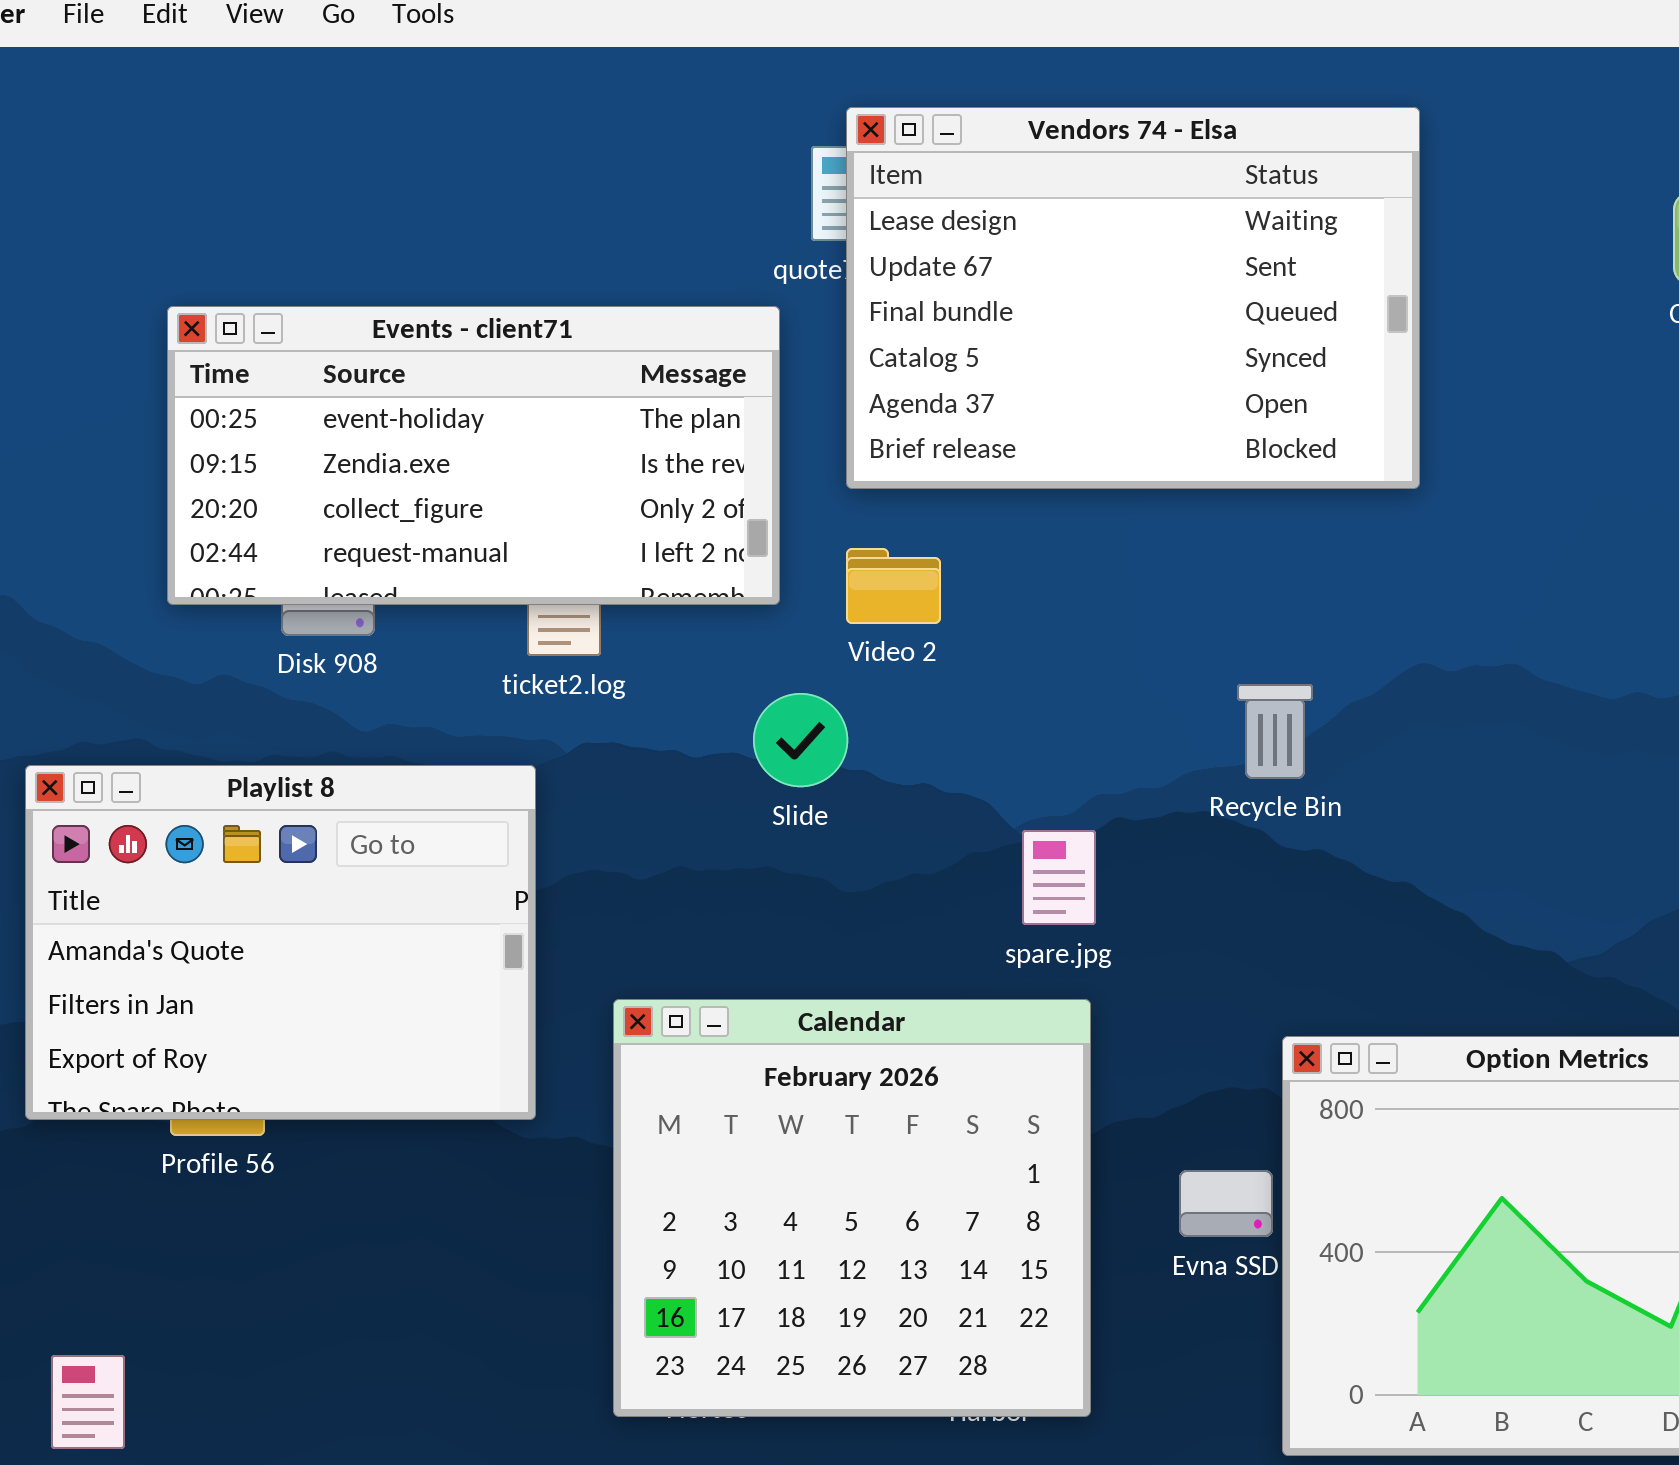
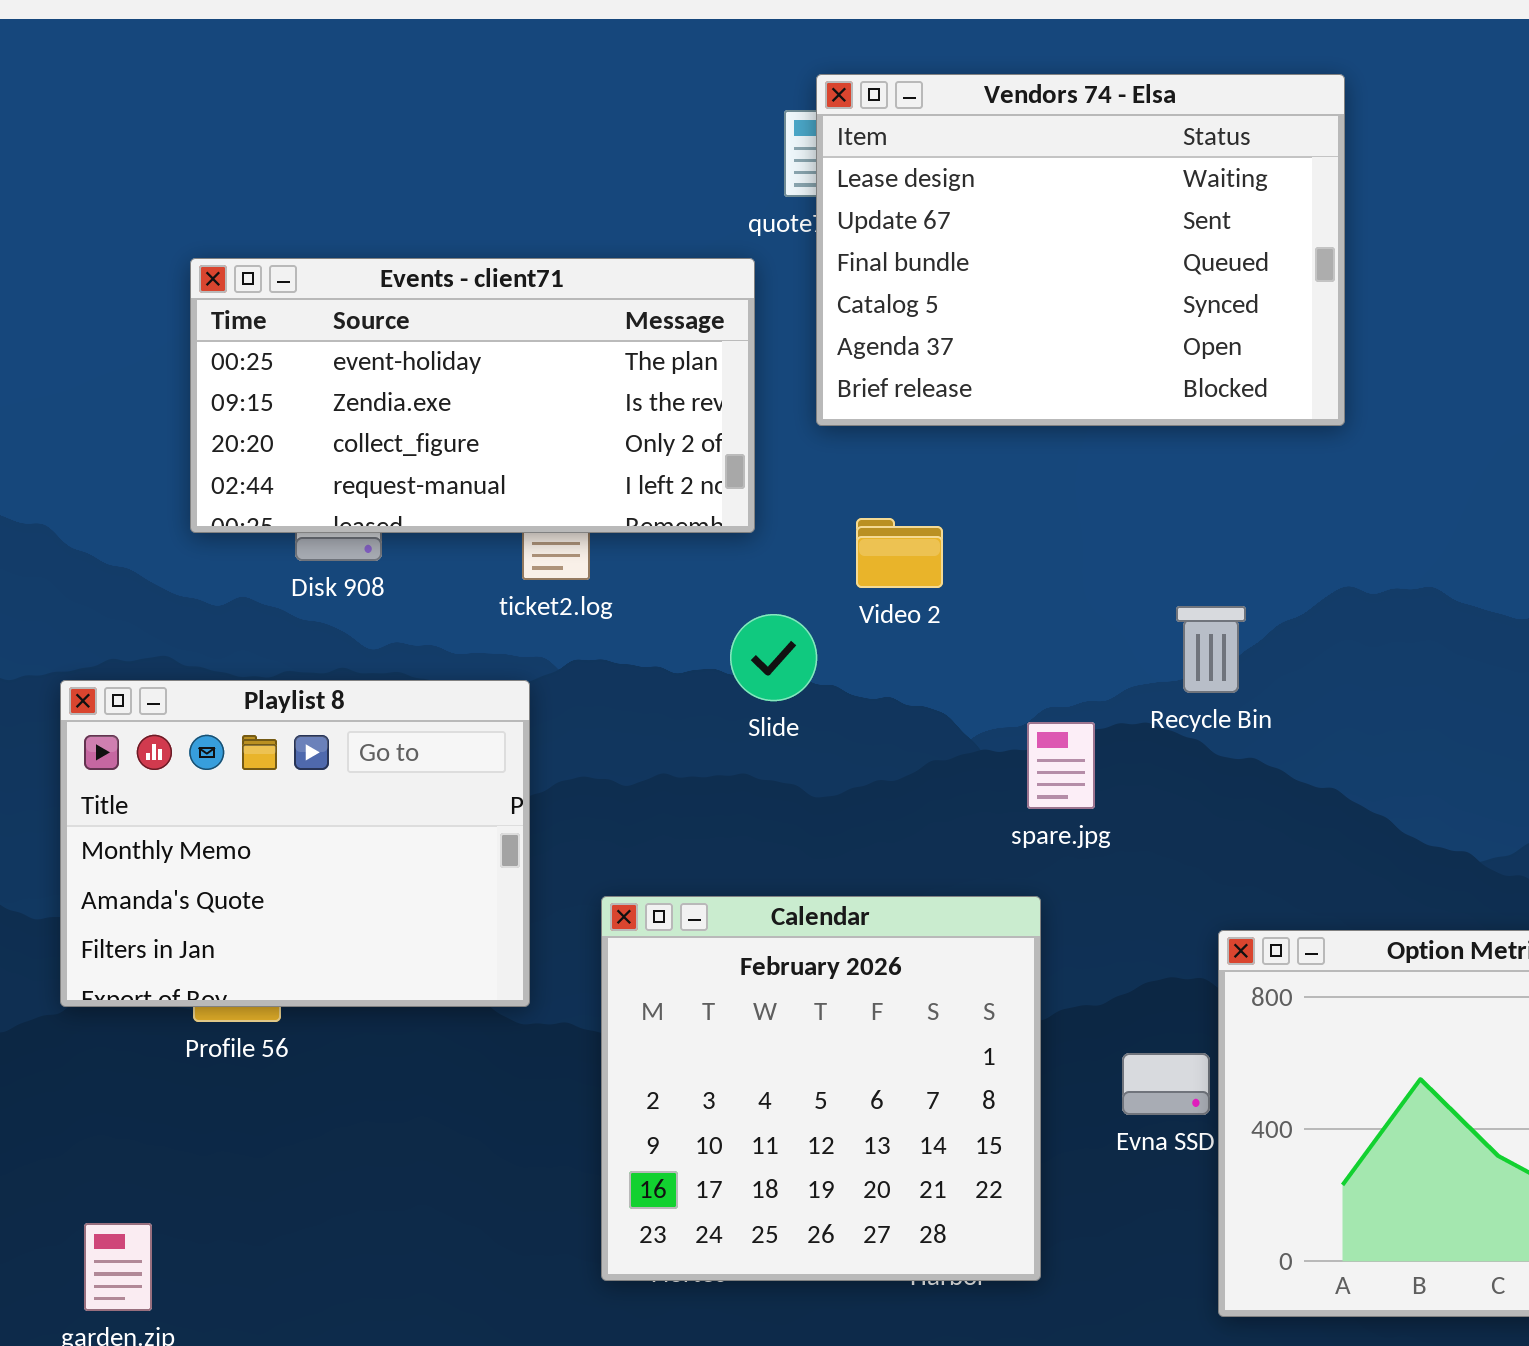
Video 2: [846,548,941,624] -> [856,518,943,588], moved
Playlist 8: [25,765,536,1120] -> [60,680,530,1007], scrolled up 1 row
spare.jpg: [1022,830,1096,925] -> [1027,722,1095,809], moved

